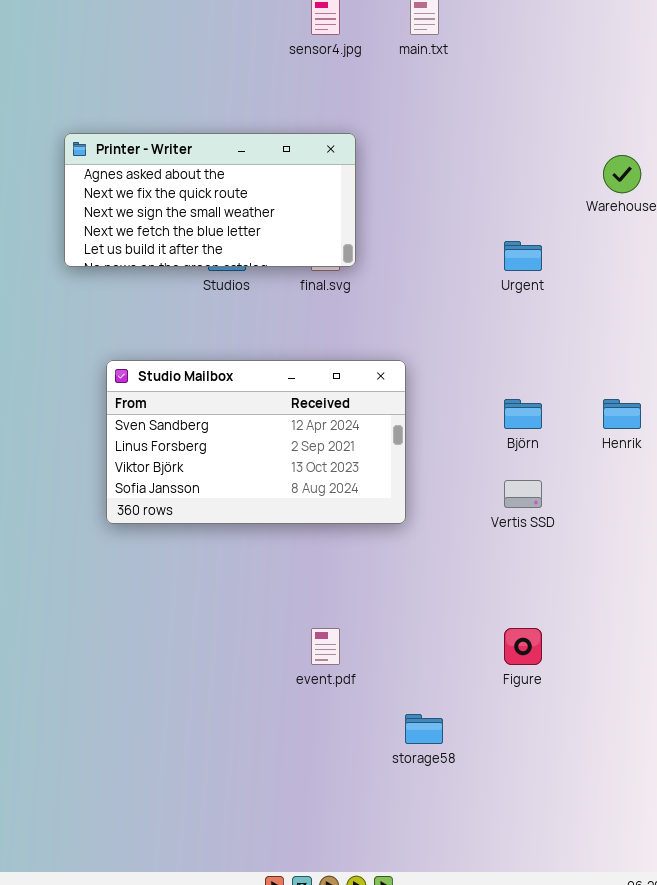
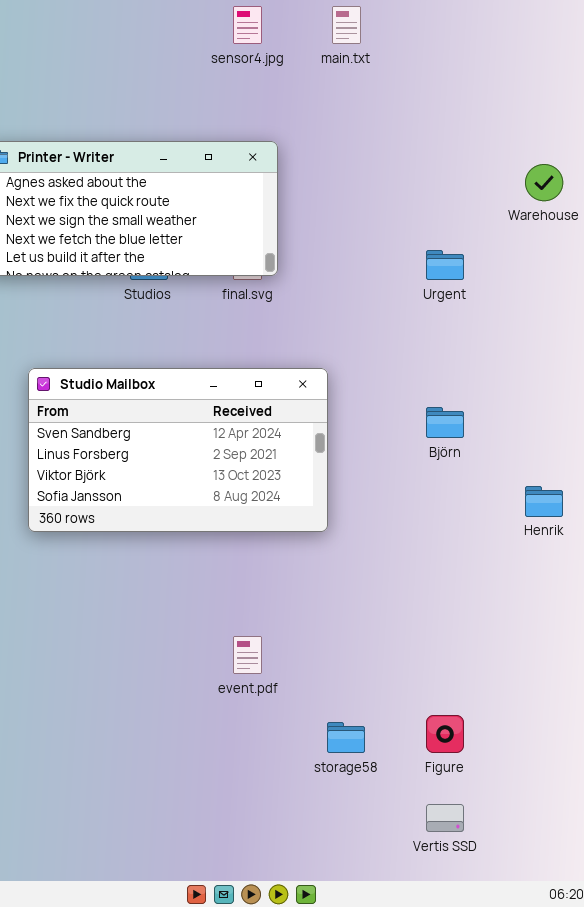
Henrik: [603,399,641,429] -> [525,486,563,517], moved
Vertis SSD: [504,480,542,508] -> [426,804,464,832], moved
Figure: [504,628,542,665] -> [426,715,464,753], moved

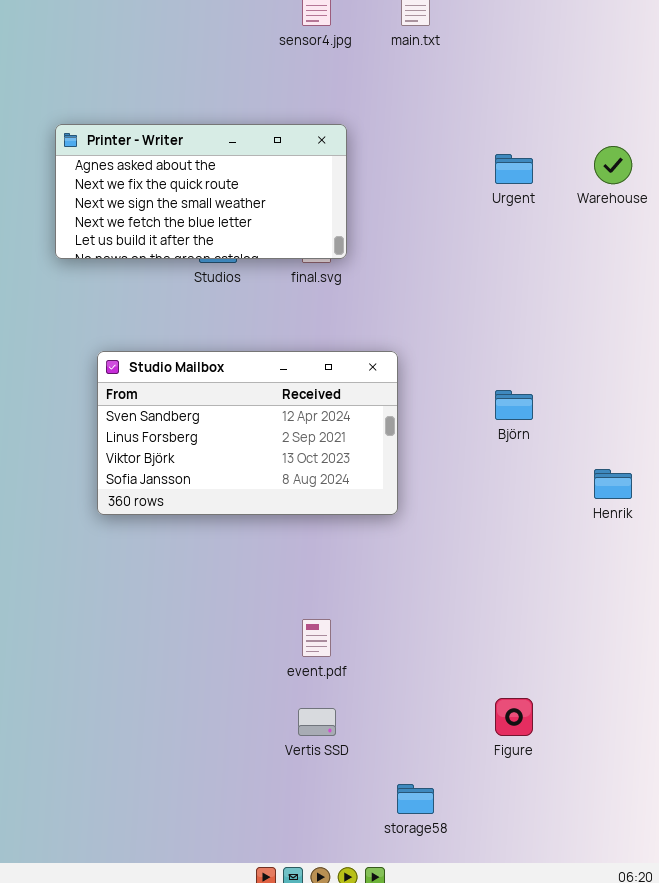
Urgent: [426,250,464,280] -> [495,154,533,184], moved
storage58: [327,722,365,753] -> [397,784,434,814], moved
Vertis SSD: [426,804,464,832] -> [298,708,336,736], moved

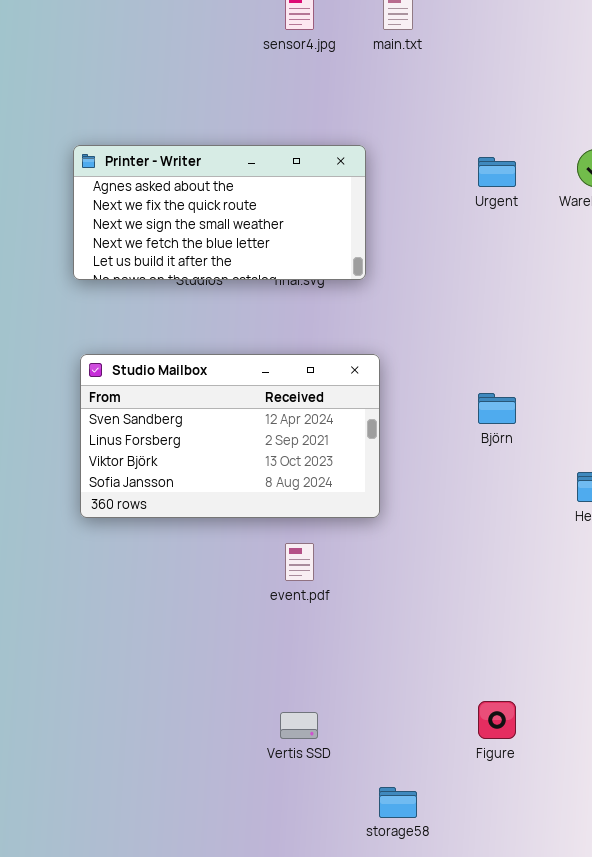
Printer - Writer: [55,124,347,259] -> [73,145,366,280], moved
event.pdf: [302,619,331,657] -> [285,543,314,581], moved

